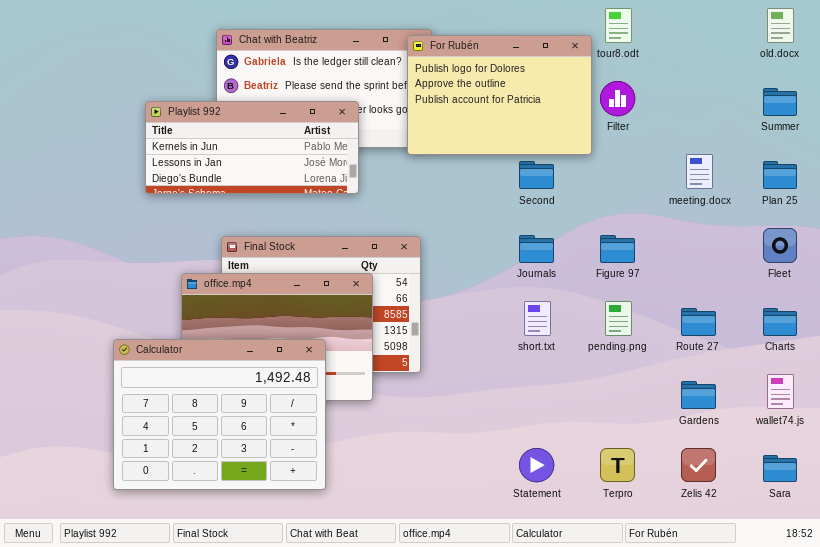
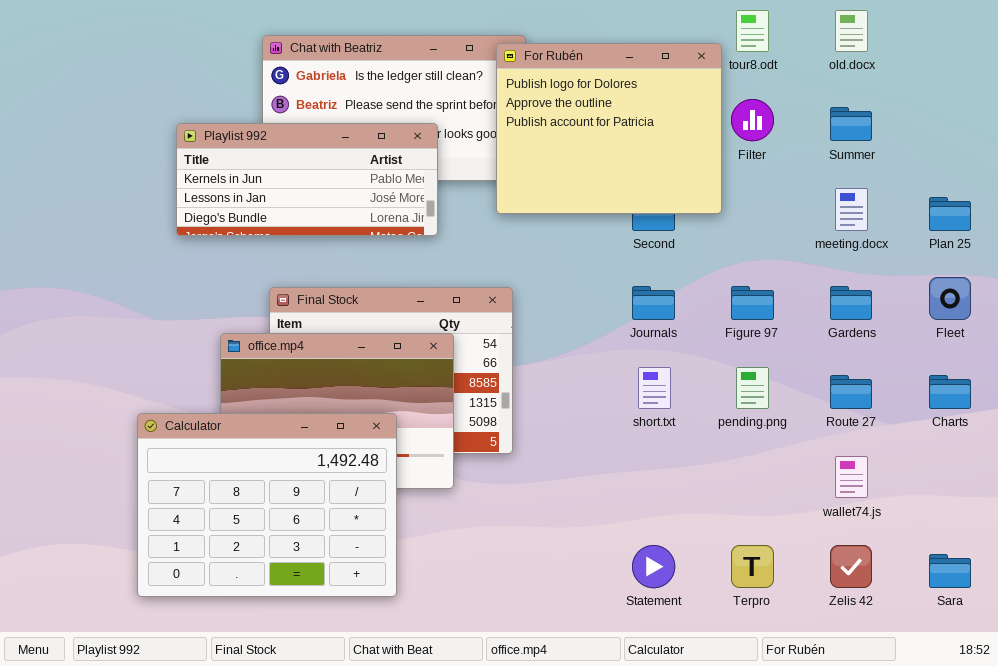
old.docx: [767,8,794,43] -> [835,10,868,52], moved
For Rubén: [407,35,592,155] -> [496,43,722,214], resized
Summer: [763,88,797,116] -> [830,107,872,141], moved
wallet74.js: [767,374,794,409] -> [835,456,868,498], moved
Gardens: [681,381,716,409] -> [830,286,872,320], moved

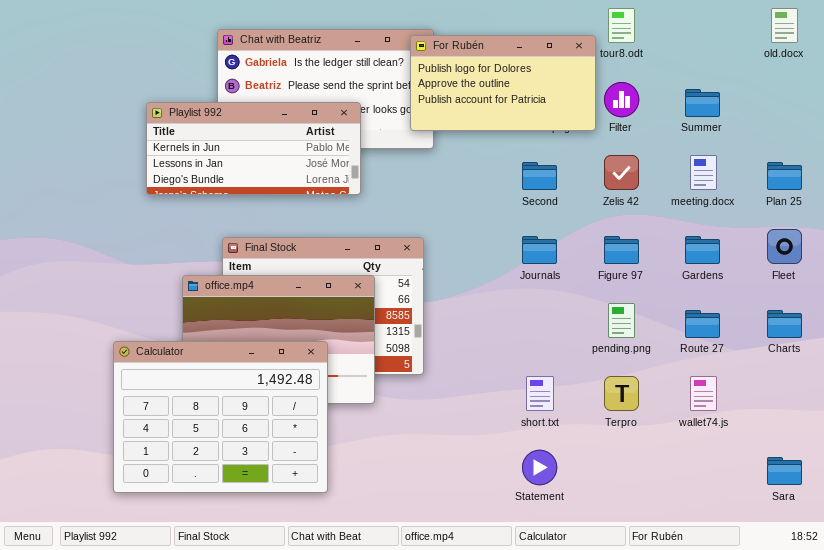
old.docx: [835,10,868,52] -> [771,8,798,43], moved
For Rubén: [496,43,722,214] -> [410,35,596,131], resized
short.txt: [638,367,671,409] -> [526,376,554,411], moved
Terpro: [731,545,774,588] -> [604,376,639,411], moved
Zelis 42: [830,545,872,588] -> [604,155,639,190], moved

